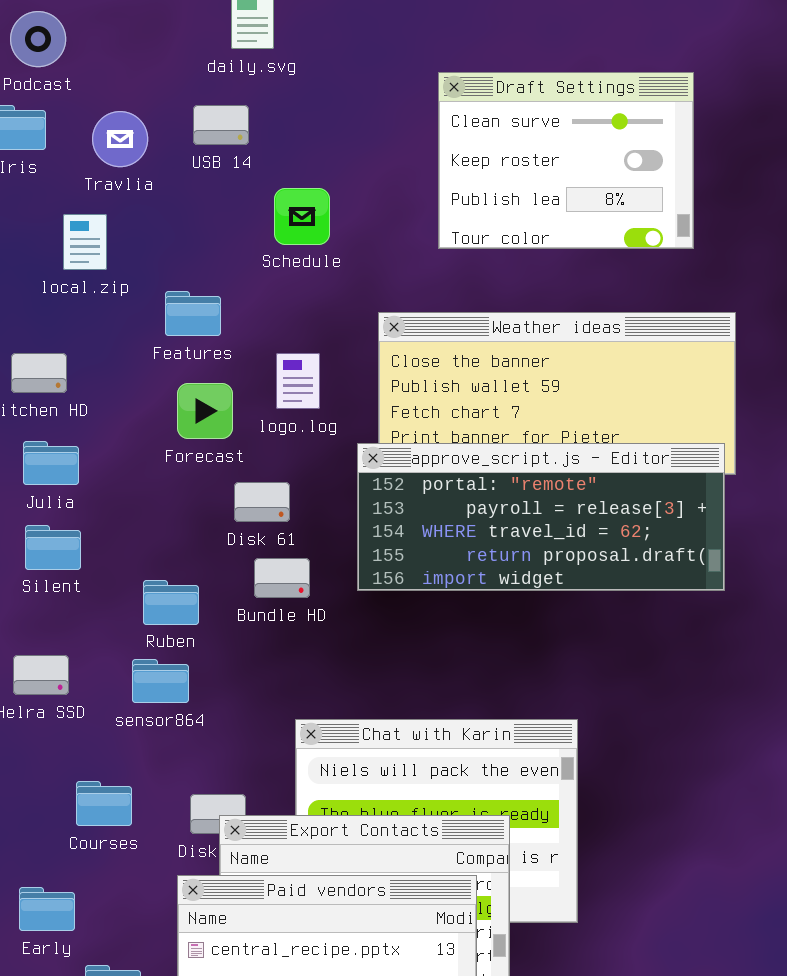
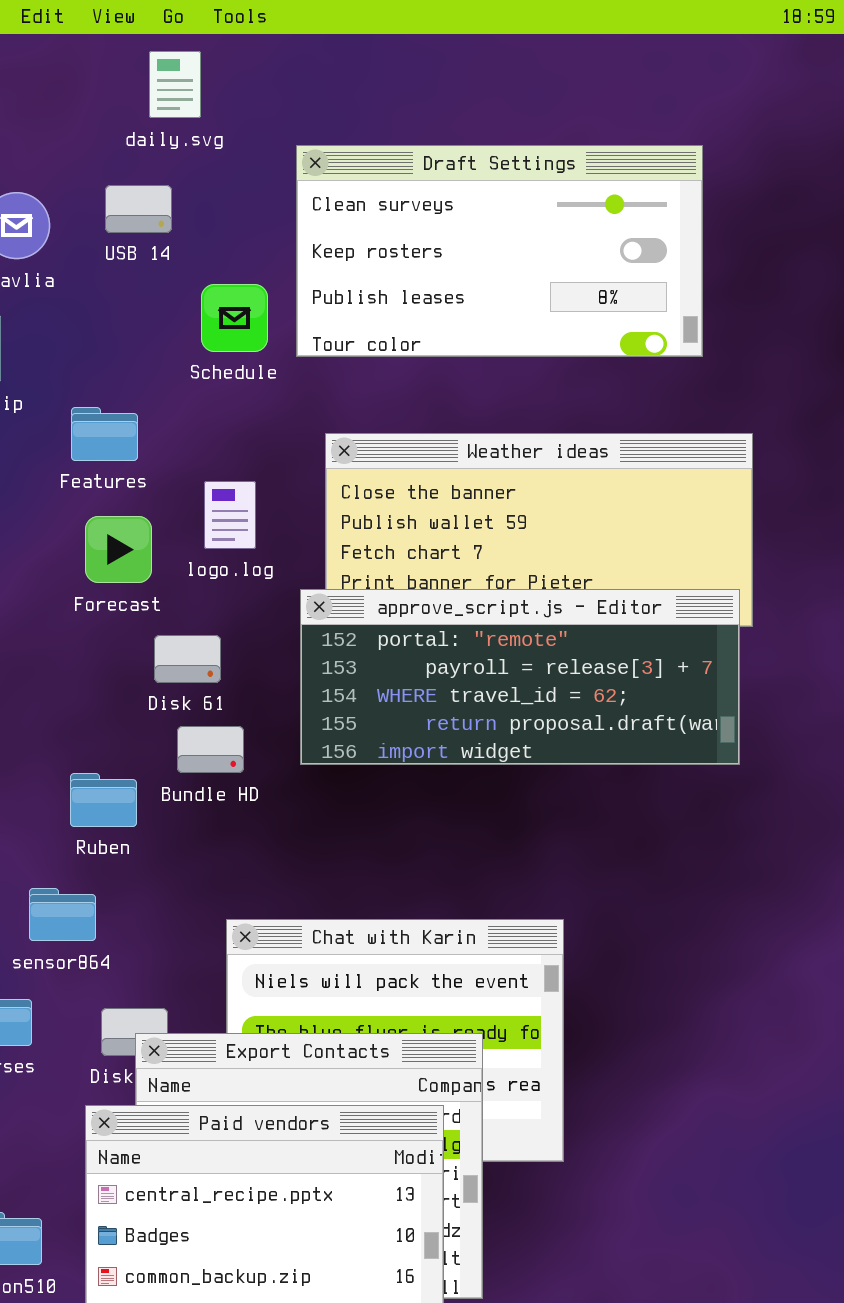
Draft Settings: [438,72,694,249] -> [296,145,703,357], resized
Ruben: [143,580,199,625] -> [70,773,137,827], moved
sensor864: [132,659,189,703] -> [29,888,96,941], moved

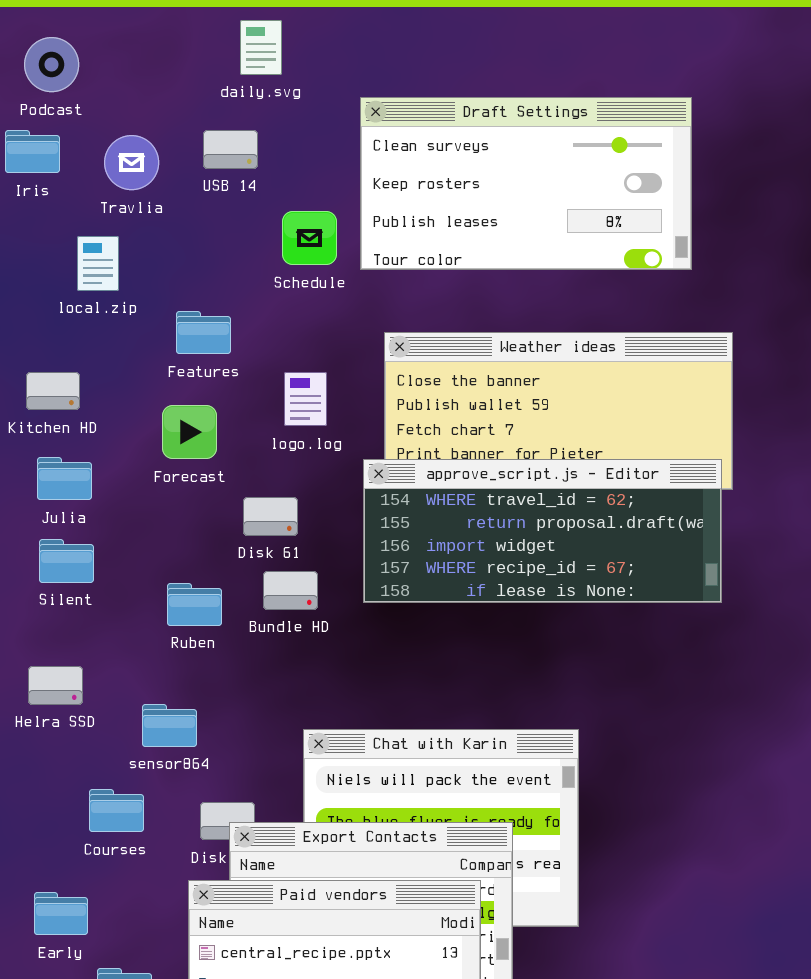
Forecast: [85,516,152,583] -> [162,405,217,459], moved
approve_script.js - Editor: [300,589,740,765] -> [363,459,722,603], scrolled down 2 rows
Ruben: [70,773,137,827] -> [167,583,222,626], moved

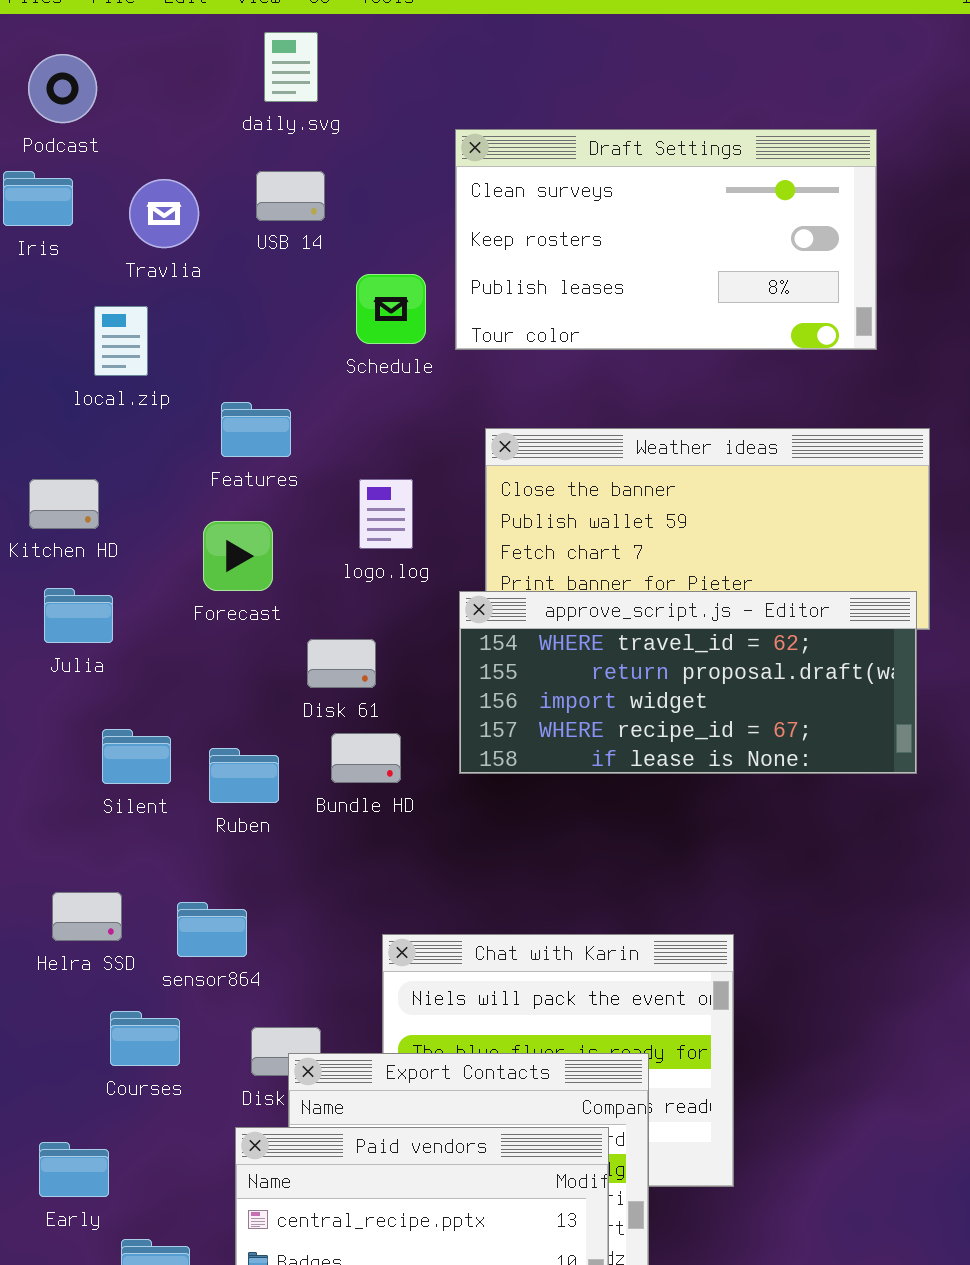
daily.svg: [240,20,282,75] -> [264,32,318,102], moved
Silent: [39,539,94,583] -> [102,729,171,784], moved
Helra SSD: [28,666,83,705] -> [52,892,122,941], moved

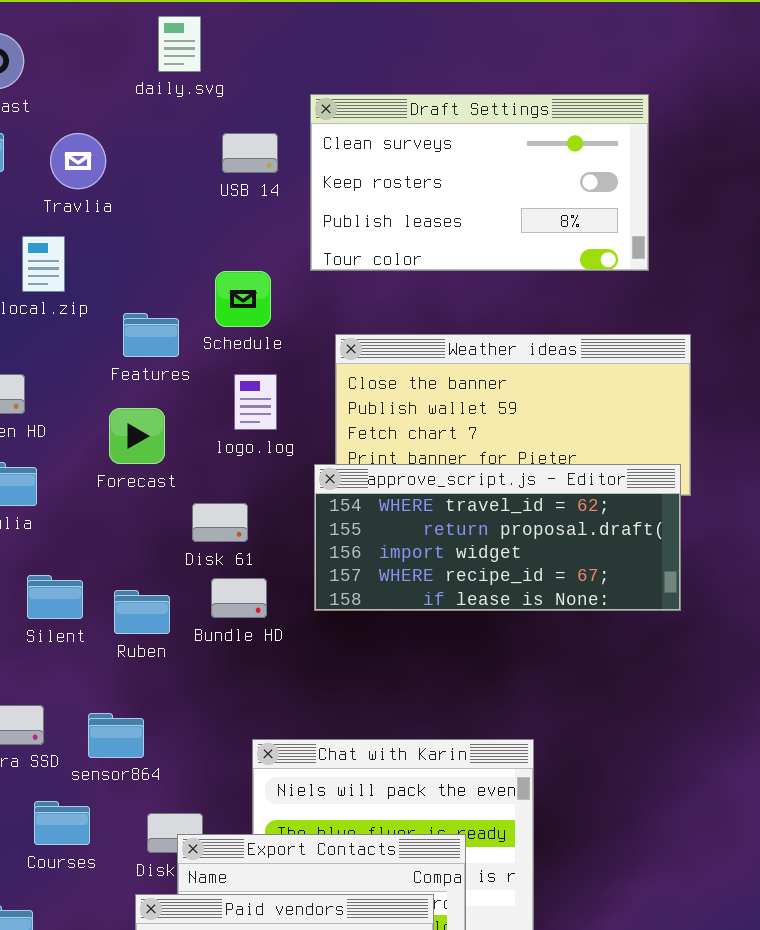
USB 14: [256,171,325,221] -> [222,133,278,173], moved
Schedule: [356,274,426,344] -> [215,271,271,327], moved

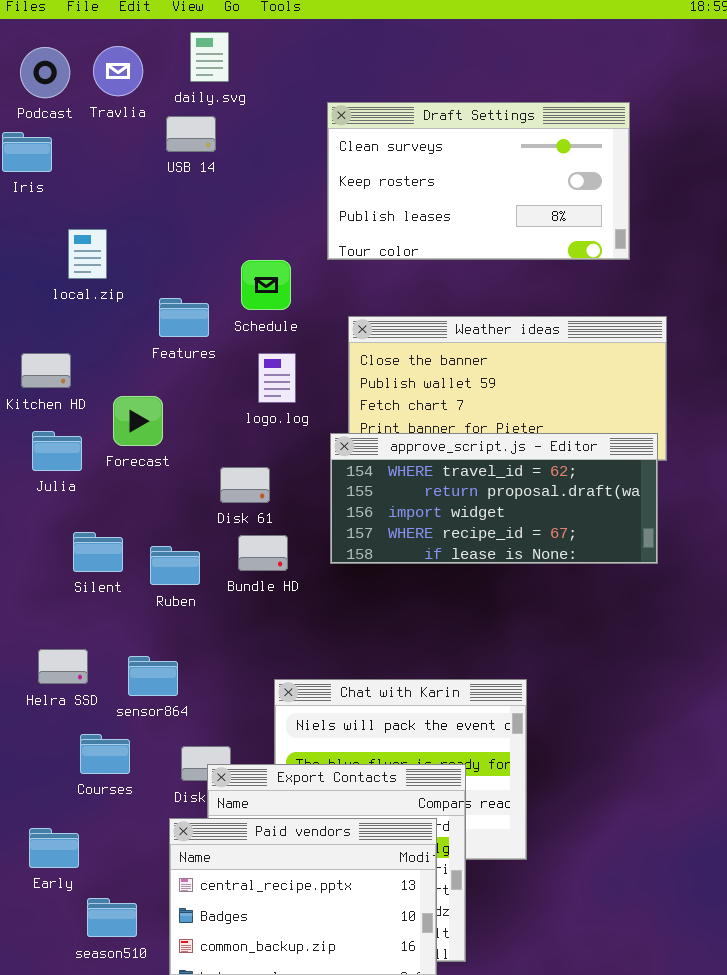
Travlia: [50,133,106,189] -> [93,46,143,96], moved
USB 14: [222,133,278,173] -> [166,116,216,152], moved
Forecast: [109,408,165,464] -> [113,396,163,446], moved

